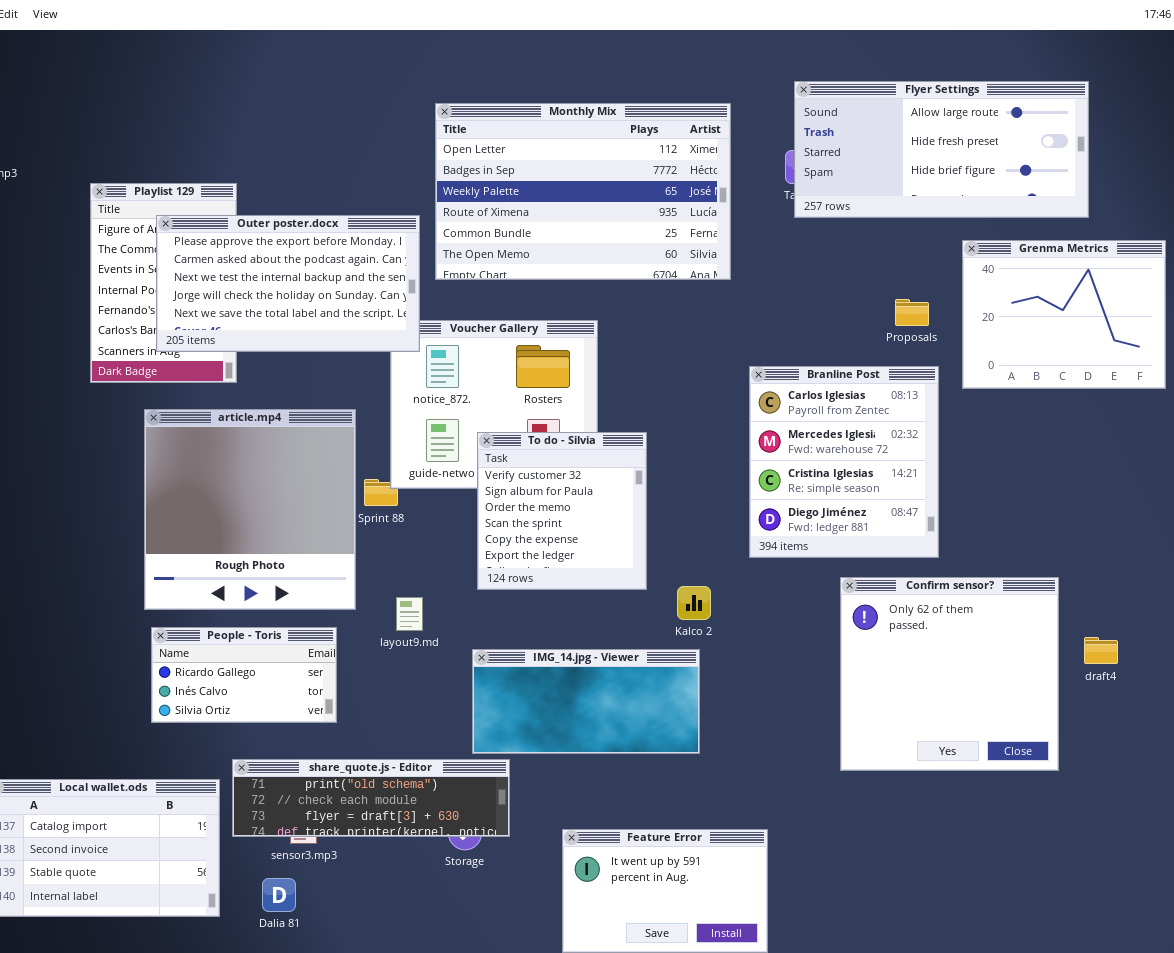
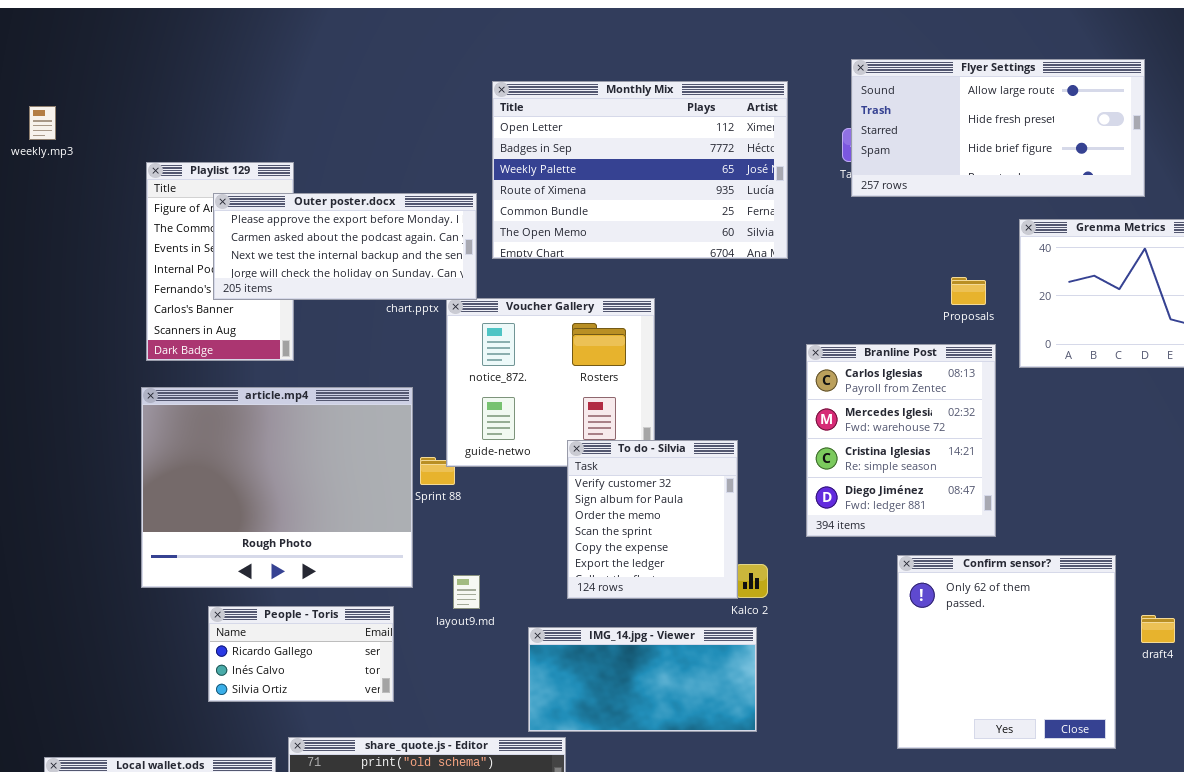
Outer poster.docx: [156,215,420,352] -> [213,193,477,300], resized
article.mp4: [144,409,356,610] -> [141,387,413,588], resized
To do - Silvia: [477,432,647,590] -> [567,440,738,599], moved

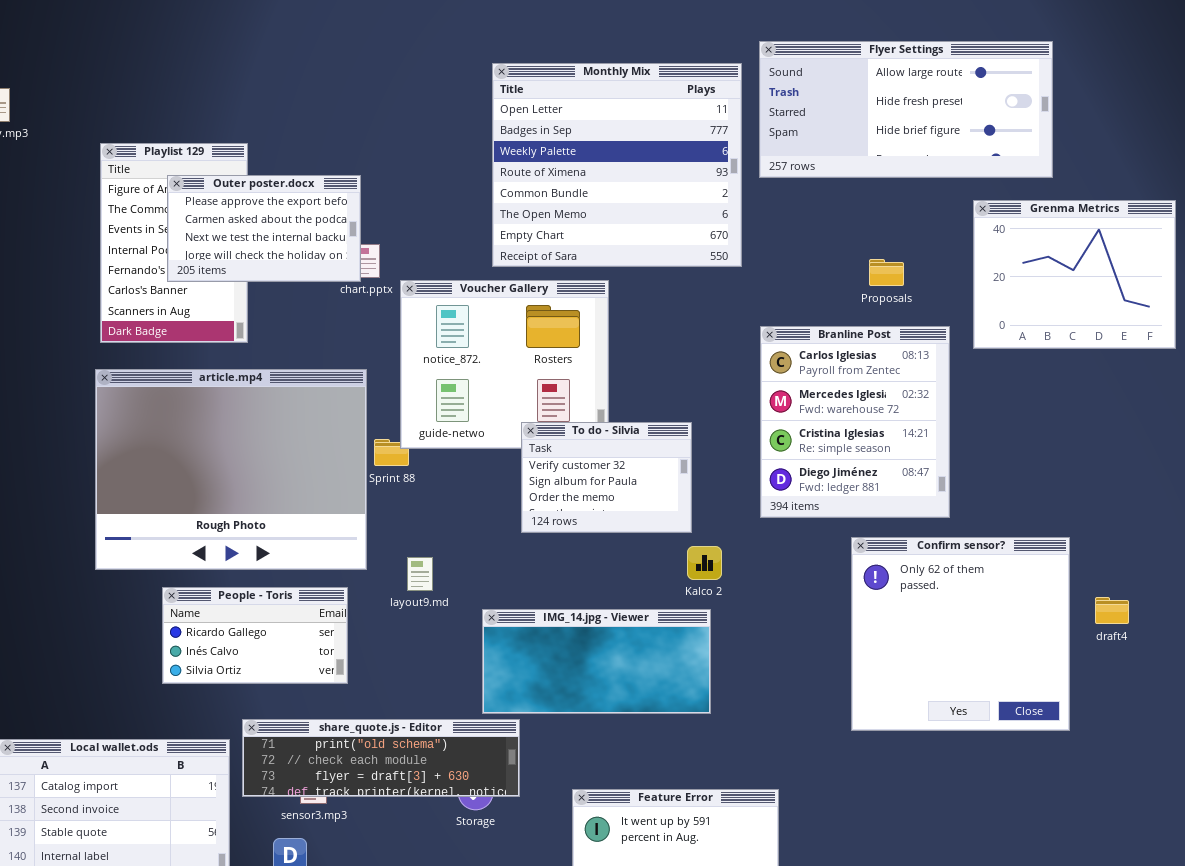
Flyer Settings: [851,59,1145,197] -> [759,41,1053,178], moved
Monthly Mix: [492,81,788,259] -> [492,63,742,267], resized
Outer poster.docx: [213,193,477,300] -> [167,175,361,282], resized
Proposals: [951,277,986,305] -> [869,259,904,286], moved
To do - Silvia: [567,440,738,599] -> [521,422,692,533], resized

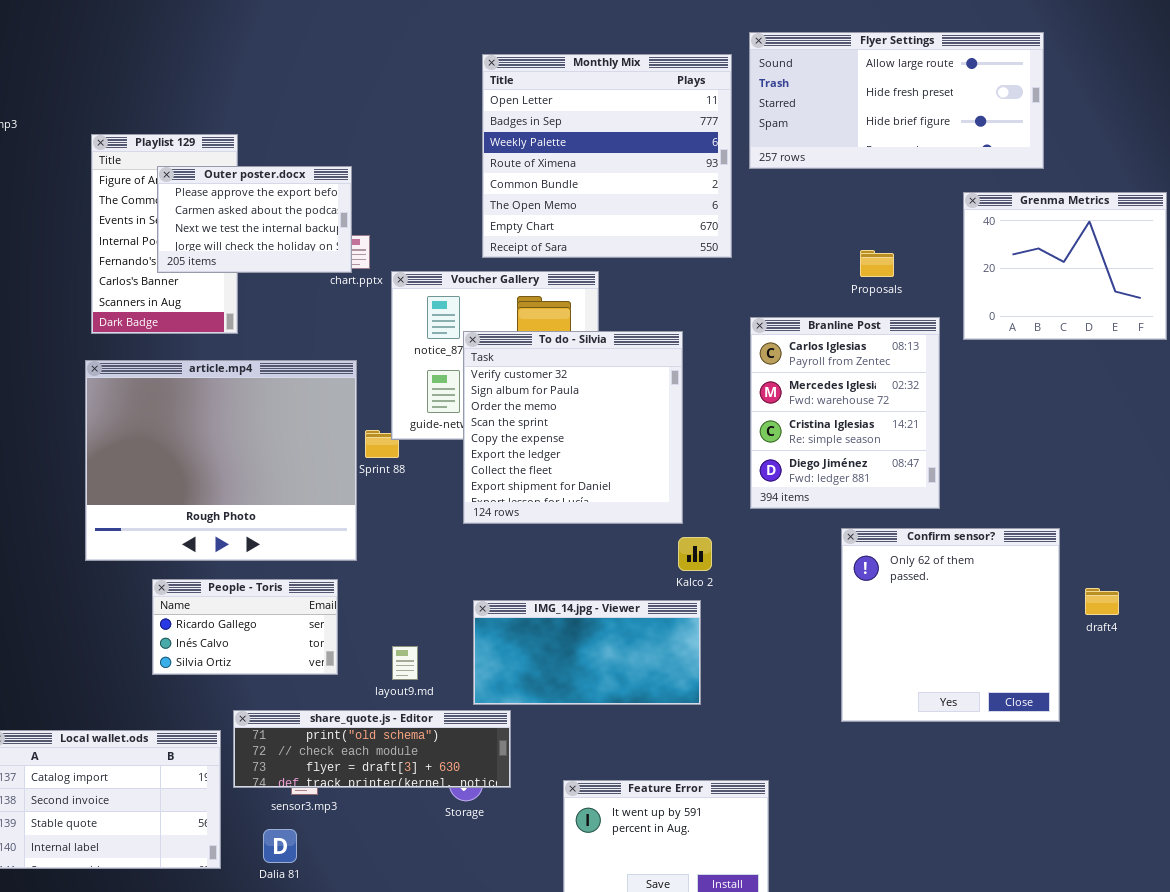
To do - Silvia: [521,422,692,533] -> [463,331,683,524], resized
layout9.md: [407,557,433,591] -> [392,646,418,680], moved

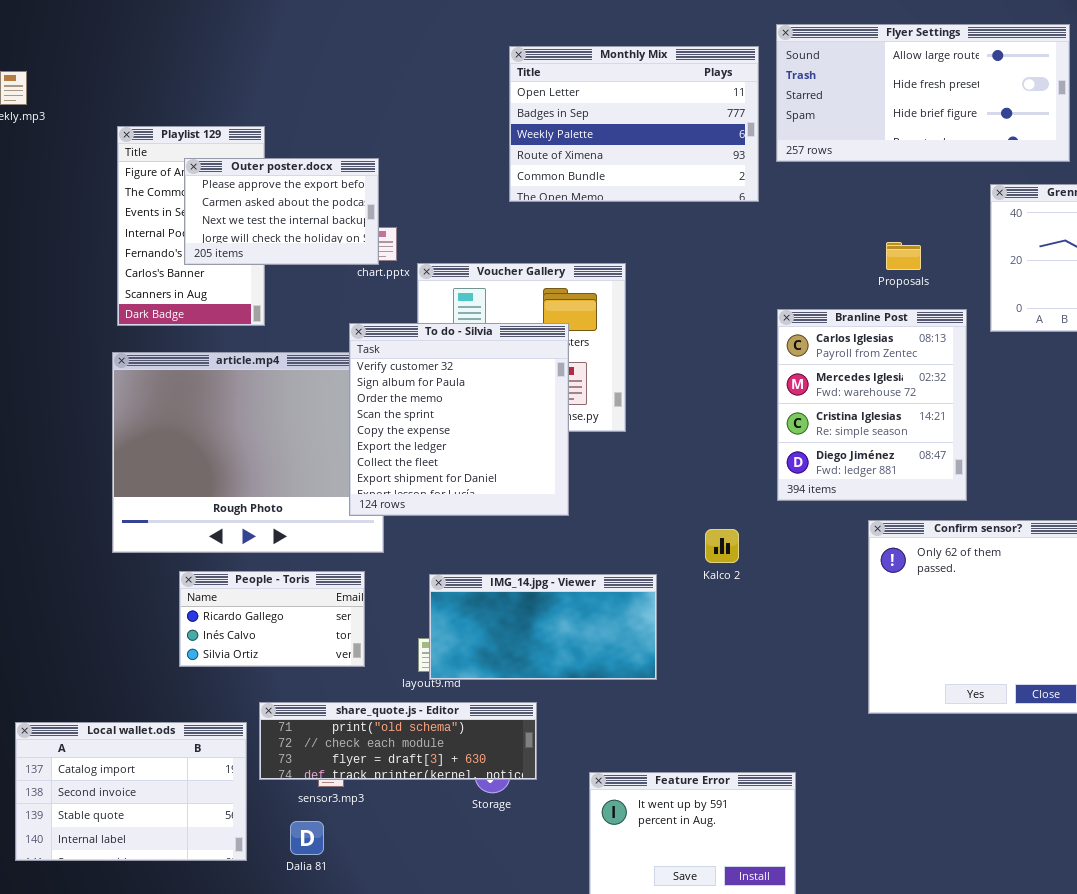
Monthly Mix: [482,54,732,258] -> [509,46,759,202], resized
To do - Silvia: [463,331,683,524] -> [349,323,569,516], moved
IMG_14.jpg - Viewer: [473,600,701,705] -> [429,574,657,680], moved

